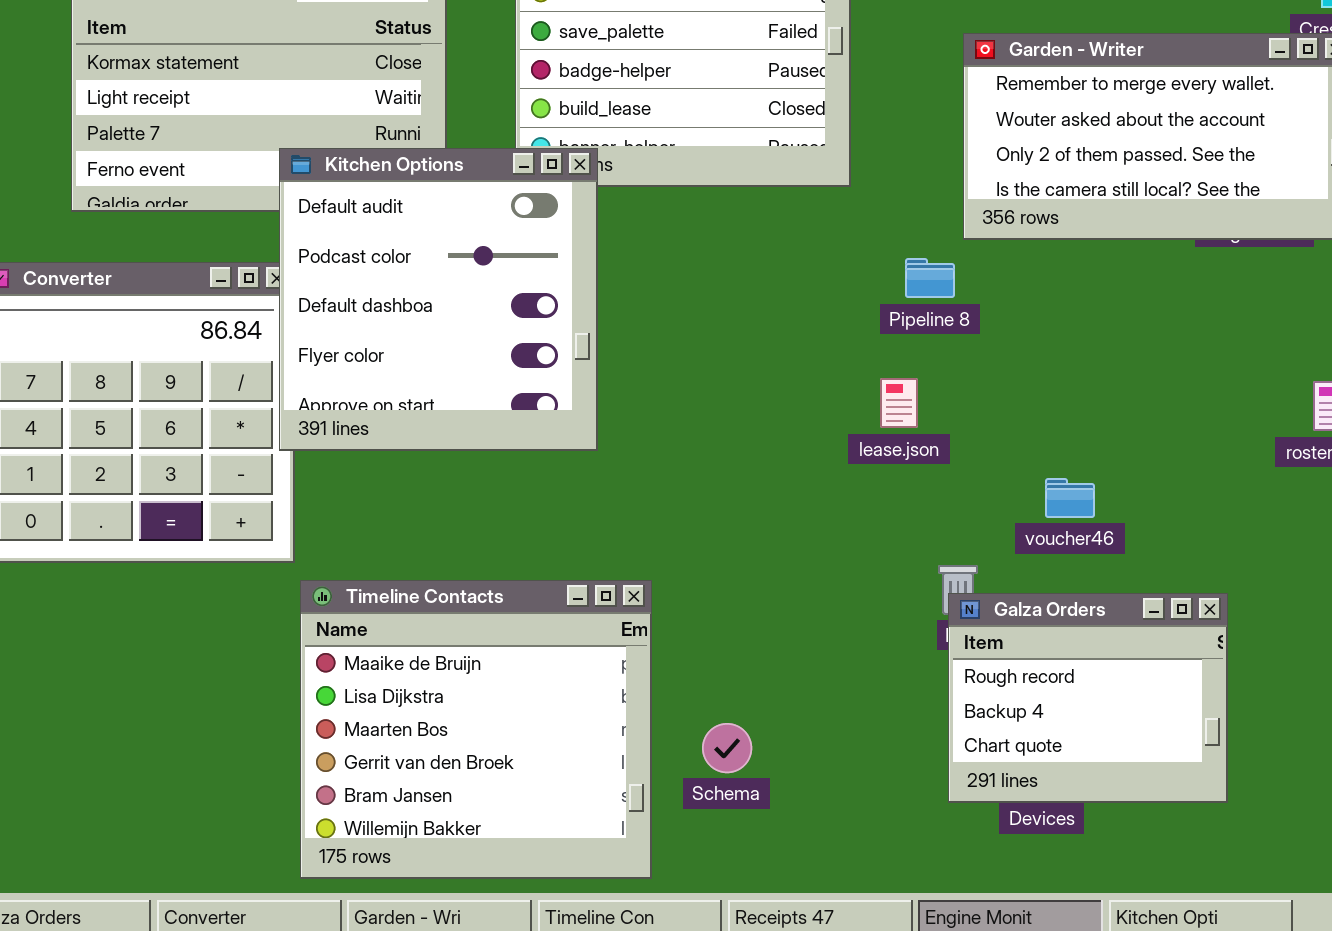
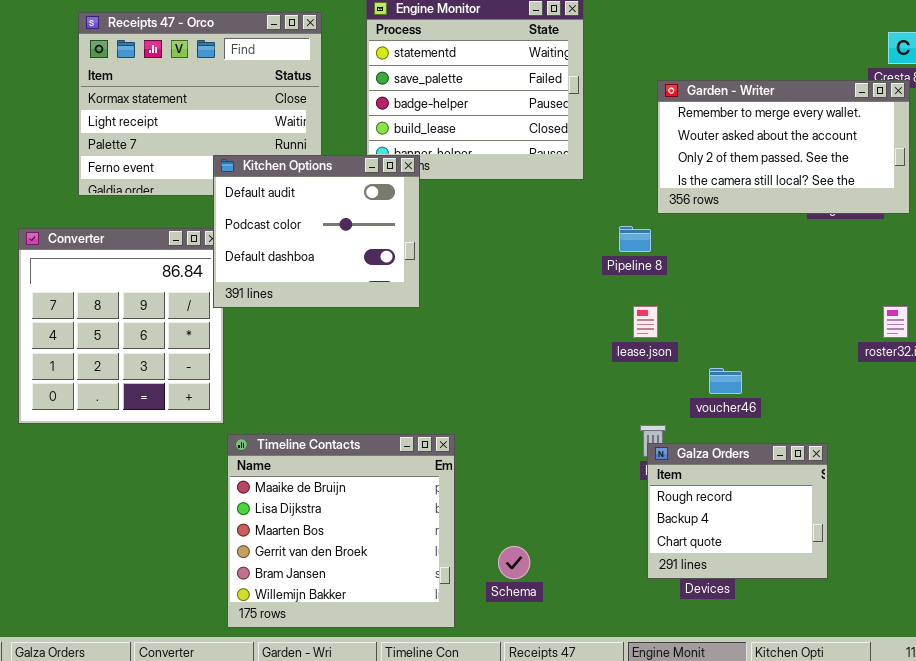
Kitchen Options: [279,148,598,451] -> [213,155,420,308], resized
lease.json: [880,378,918,428] -> [633,306,658,338], moved
Schema: [702,723,752,773] -> [498,546,530,579], moved

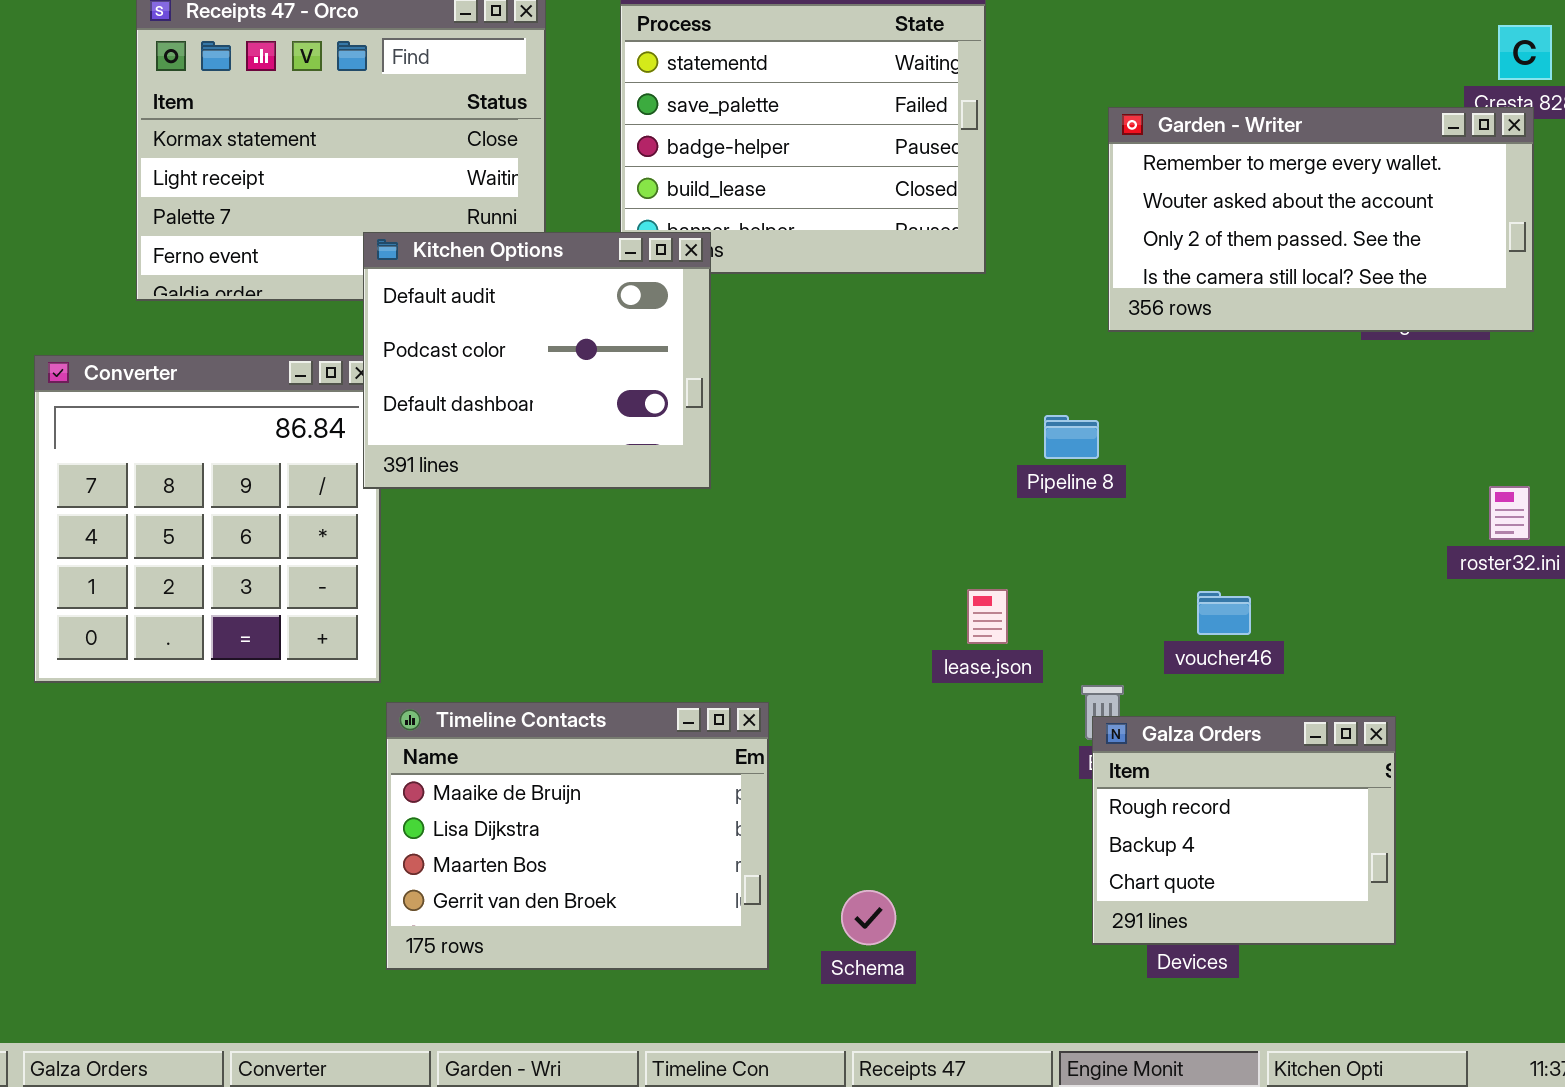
Pipeline 8: [619,226,651,252] -> [1044,415,1099,459], moved
lease.json: [633,306,658,338] -> [967,589,1008,644], moved
Timeline Contacts: [227,434,455,628] -> [386,702,769,970], resized

